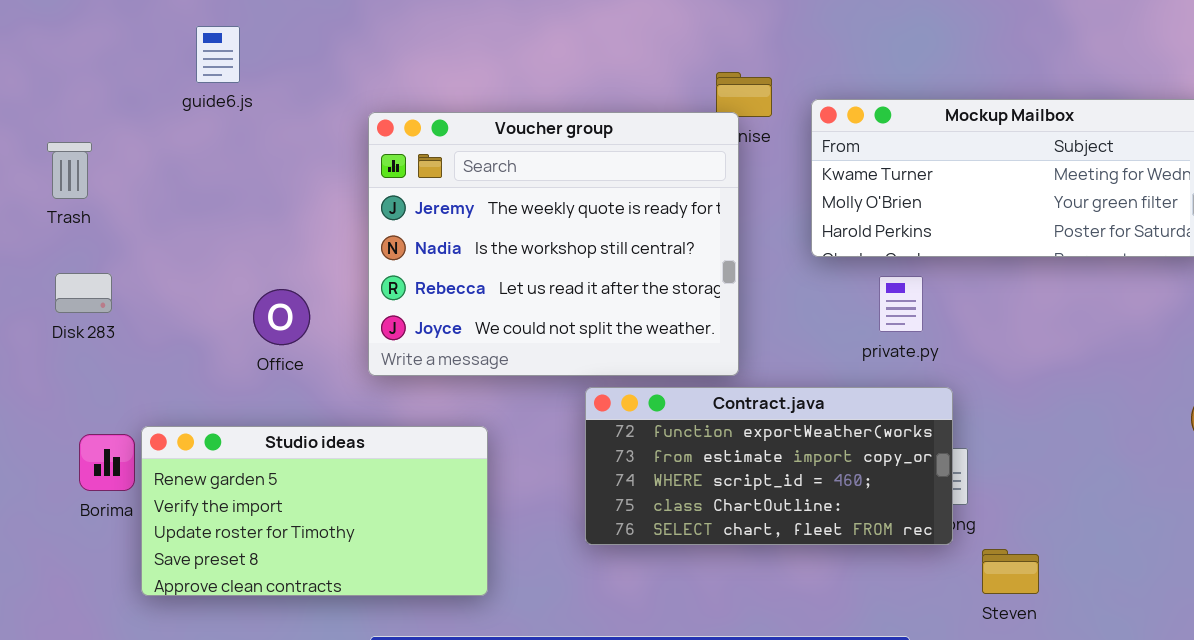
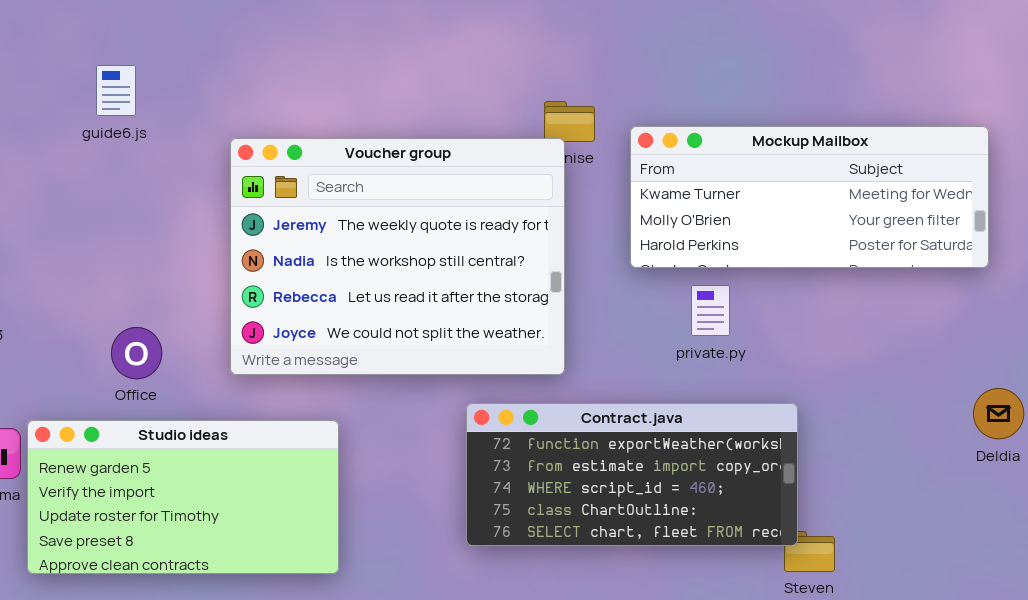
guide6.js: [196,26,240,83] -> [96,65,136,116], moved
Office: [253,289,310,345] -> [111,327,162,379], moved
Contract.java: [585,387,953,545] -> [466,403,798,546], moved

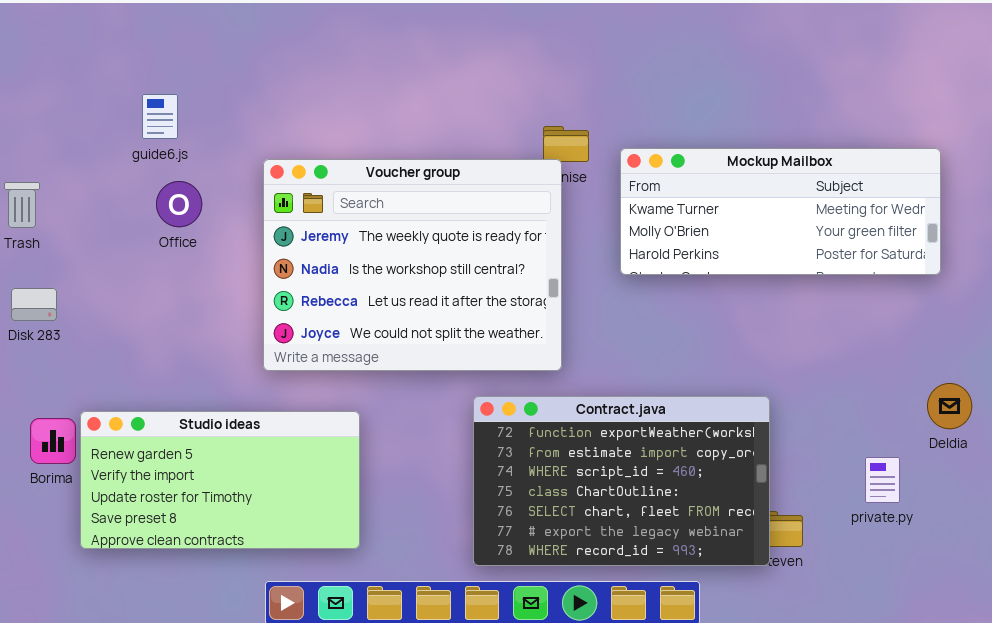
private.py: [691,285,730,336] -> [865,457,900,503], moved
Office: [111,327,162,379] -> [156,181,202,227], moved
Contract.java: [466,403,798,546] -> [473,396,770,566], resized

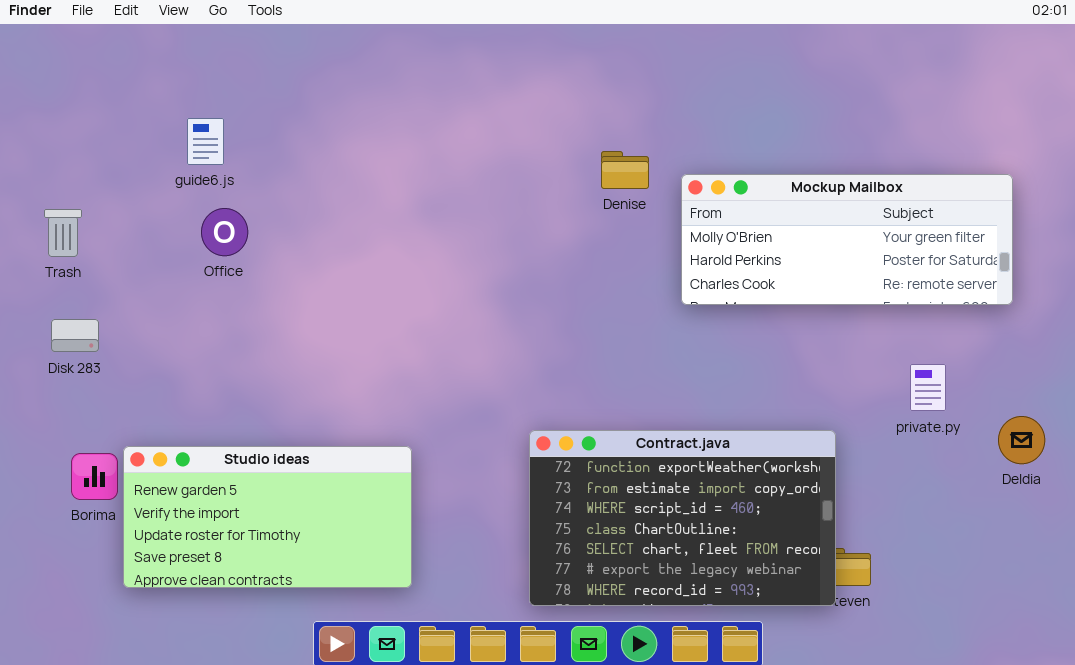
Mockup Mailbox: [620,148,941,275] -> [681,174,1013,305], scrolled down 1 row
Voucher group: [263,159,562,371] -> none, closed
private.py: [865,457,900,503] -> [910,364,946,411], moved

